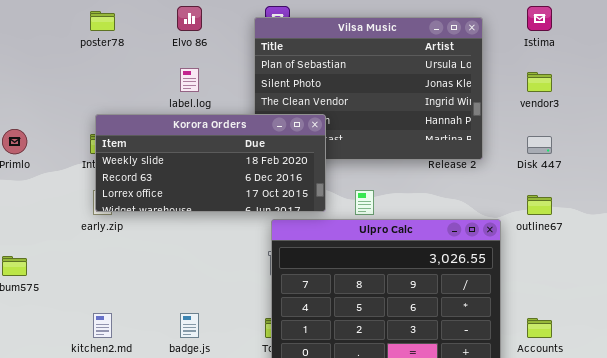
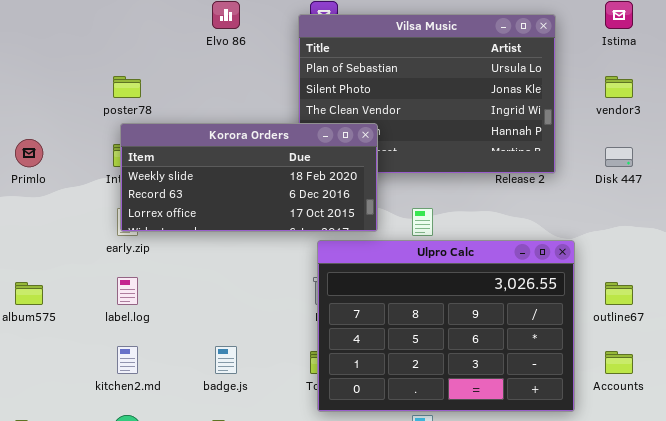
poster78: [90,11,115,31] -> [113,76,141,98], moved
label.log: [180,68,199,92] -> [117,277,138,305], moved
outline67: [527,195,552,215] -> [605,282,633,305], moved

